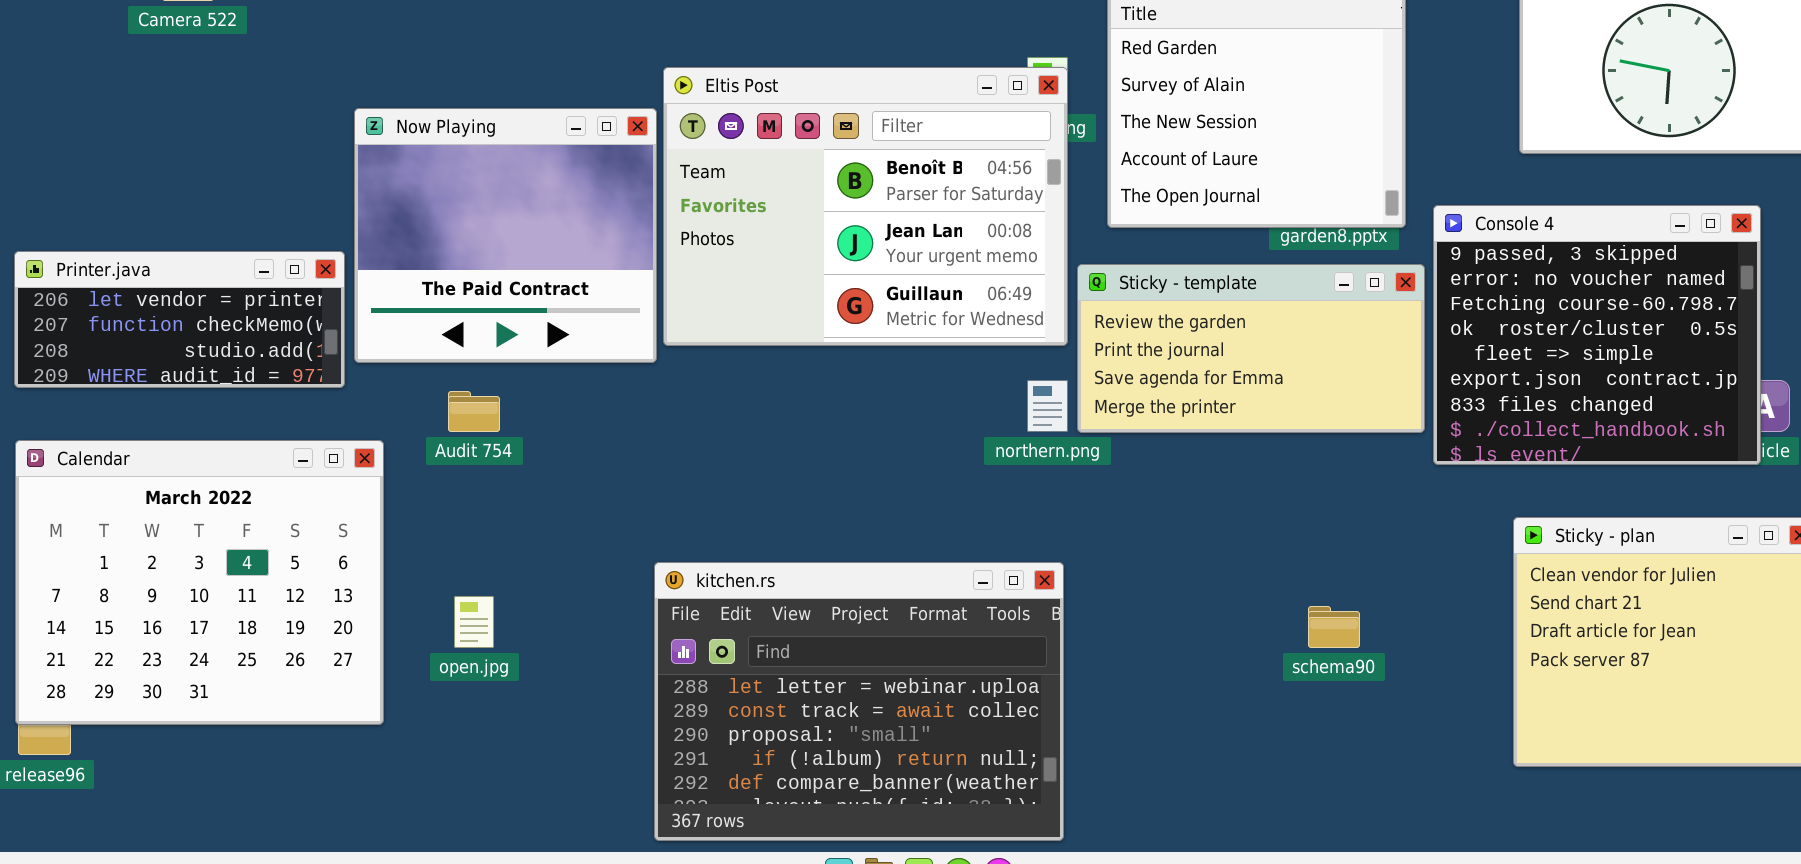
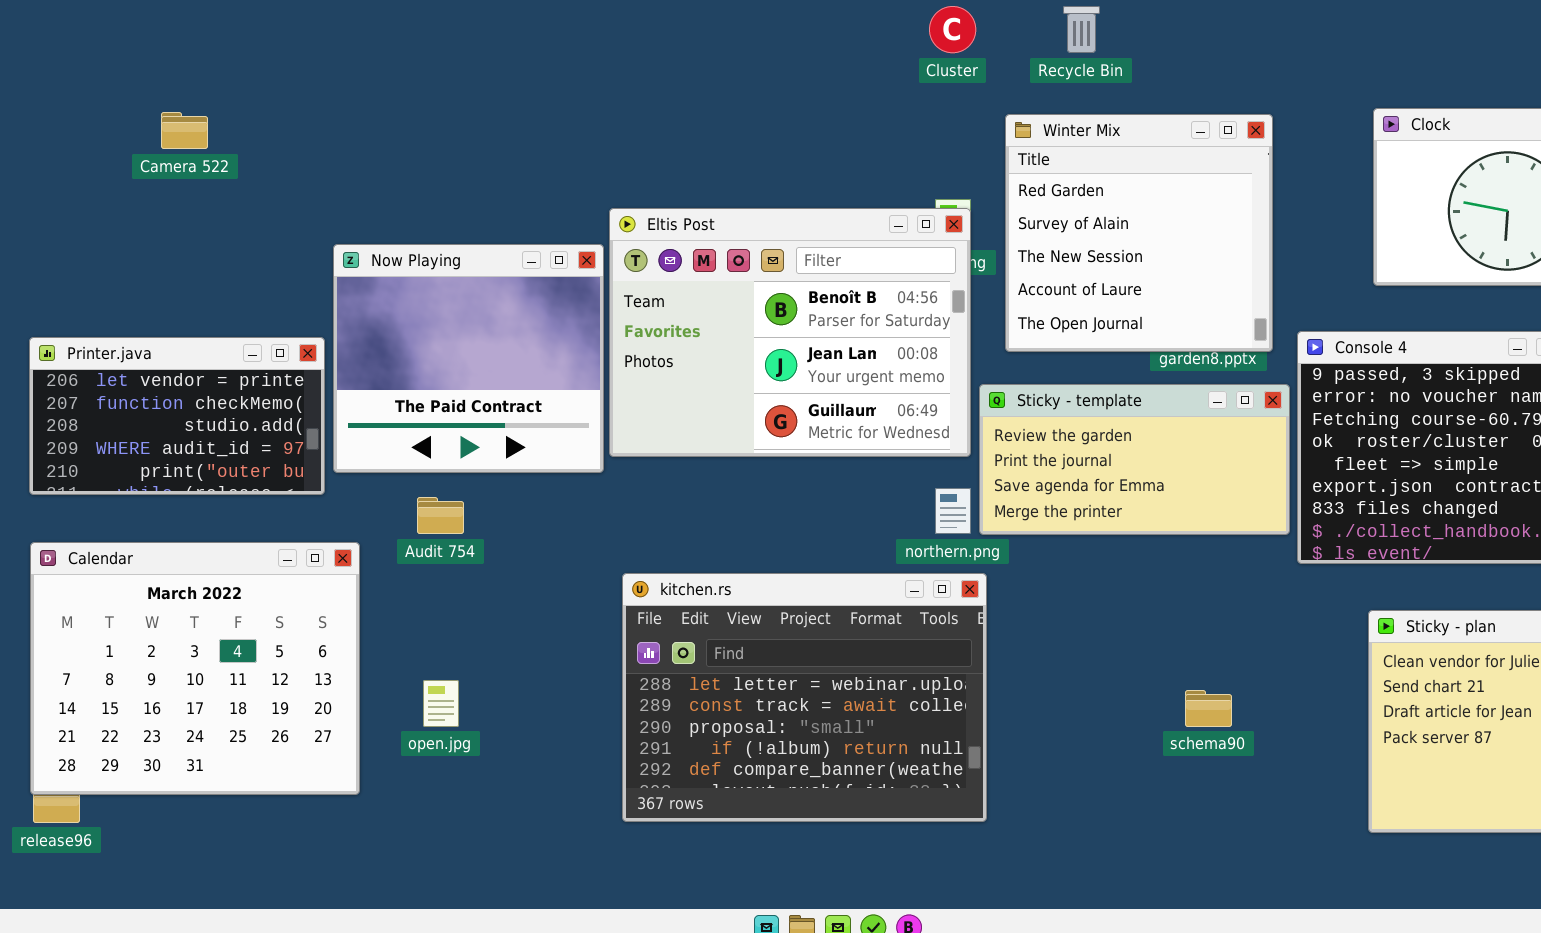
Printer.java: [14,251,345,388] -> [29,337,325,495], resized
kitchen.rs: [654,562,1064,841] -> [622,573,987,822], moved

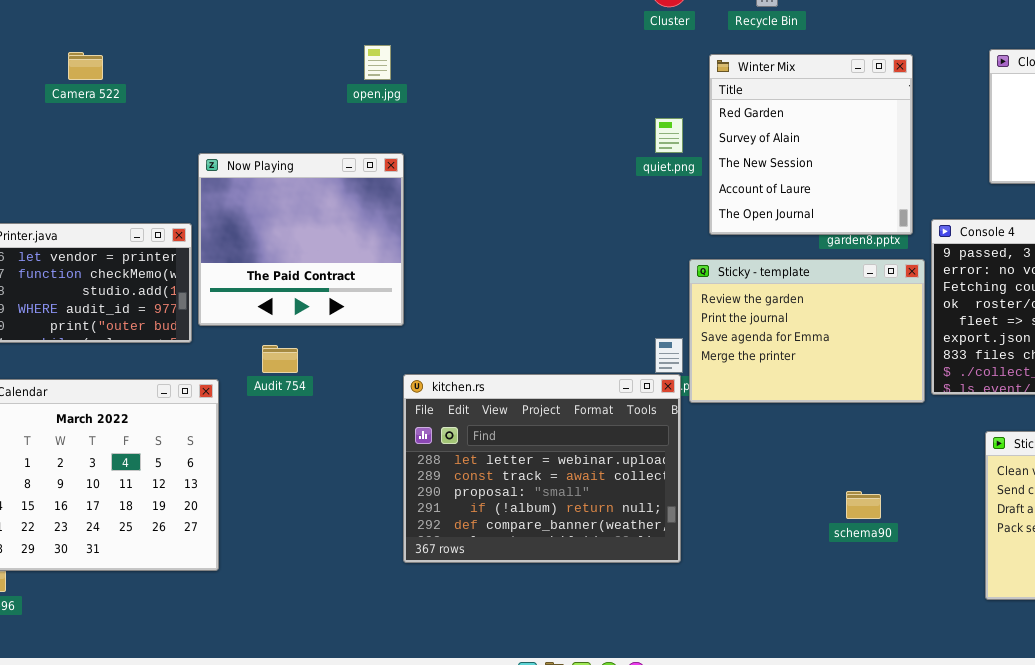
Eltis Post: [609,208,971,457] -> none, closed
Sticky - template: [979,384,1290,535] -> [689,259,925,403], resized
kitchen.rs: [622,573,987,822] -> [403,374,681,563], moved
open.jpg: [423,680,459,727] -> [364,45,391,80], moved

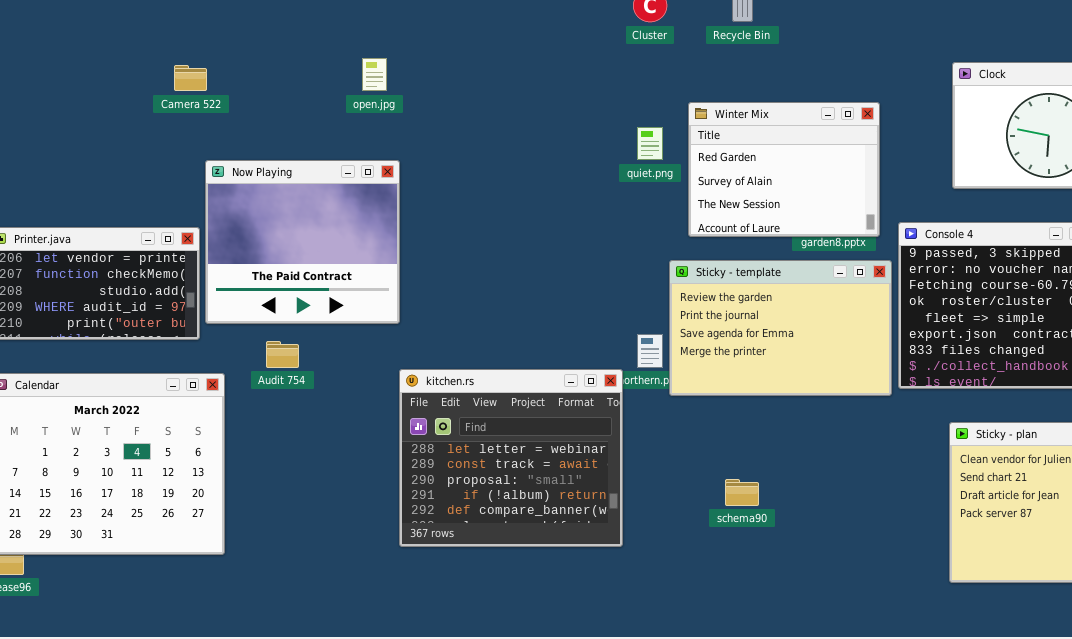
Camera 522: [68,52,103,80] -> [174,65,207,91], moved
Winter Mix: [709,54,913,235] -> [688,102,880,237], resized
kitchen.rs: [403,374,681,563] -> [399,369,623,547], resized
schema90: [846,491,881,519] -> [725,479,759,506], moved

